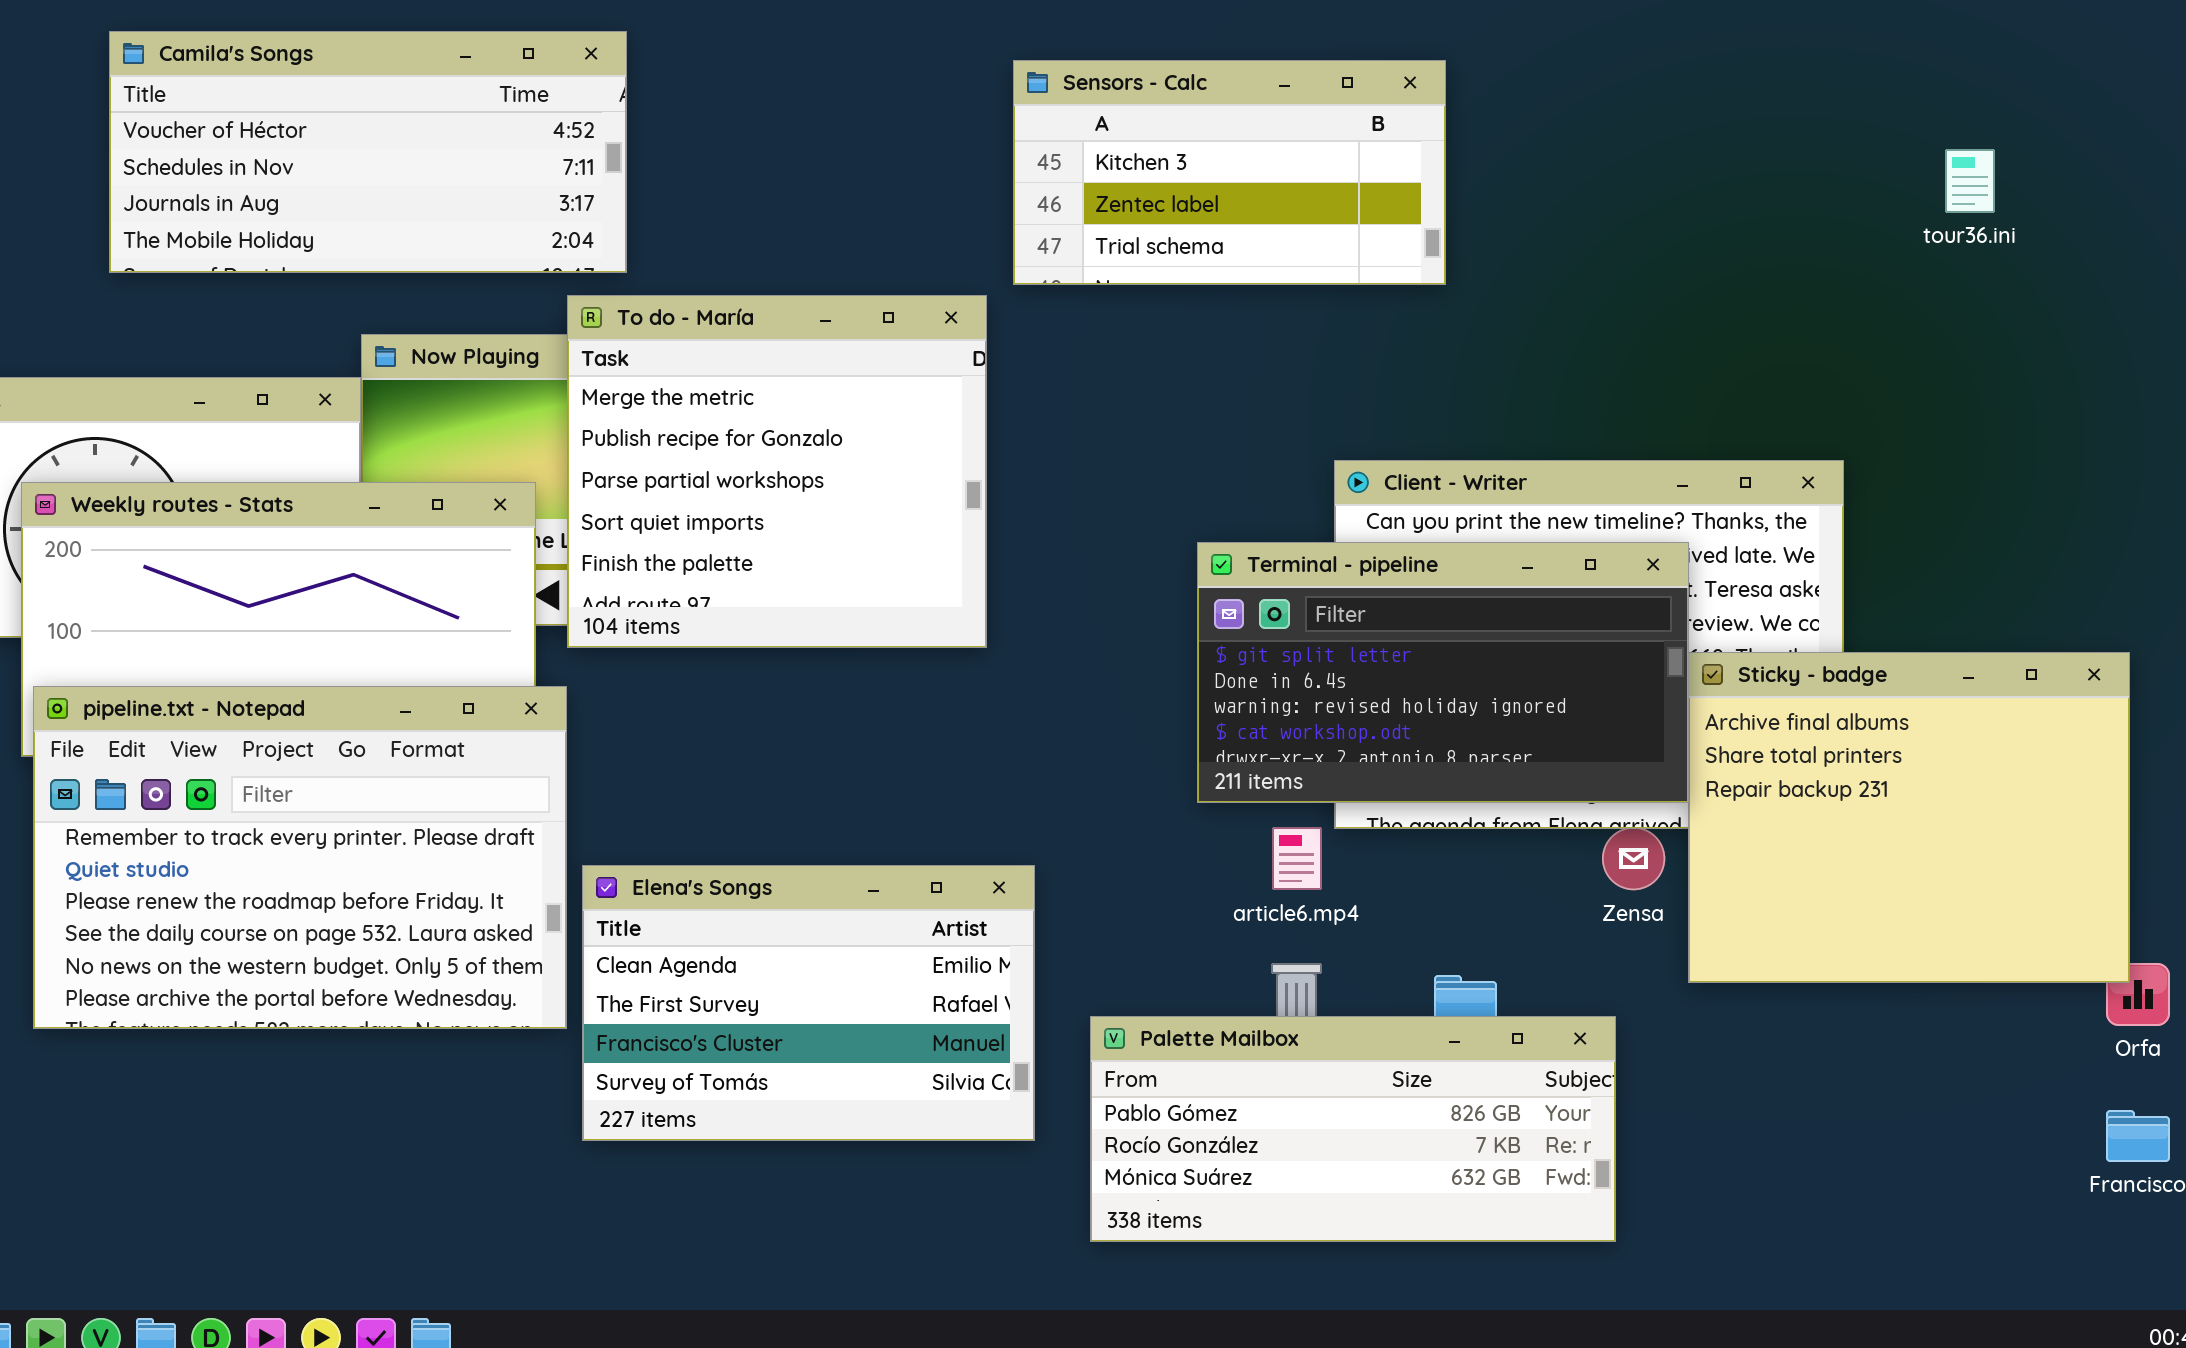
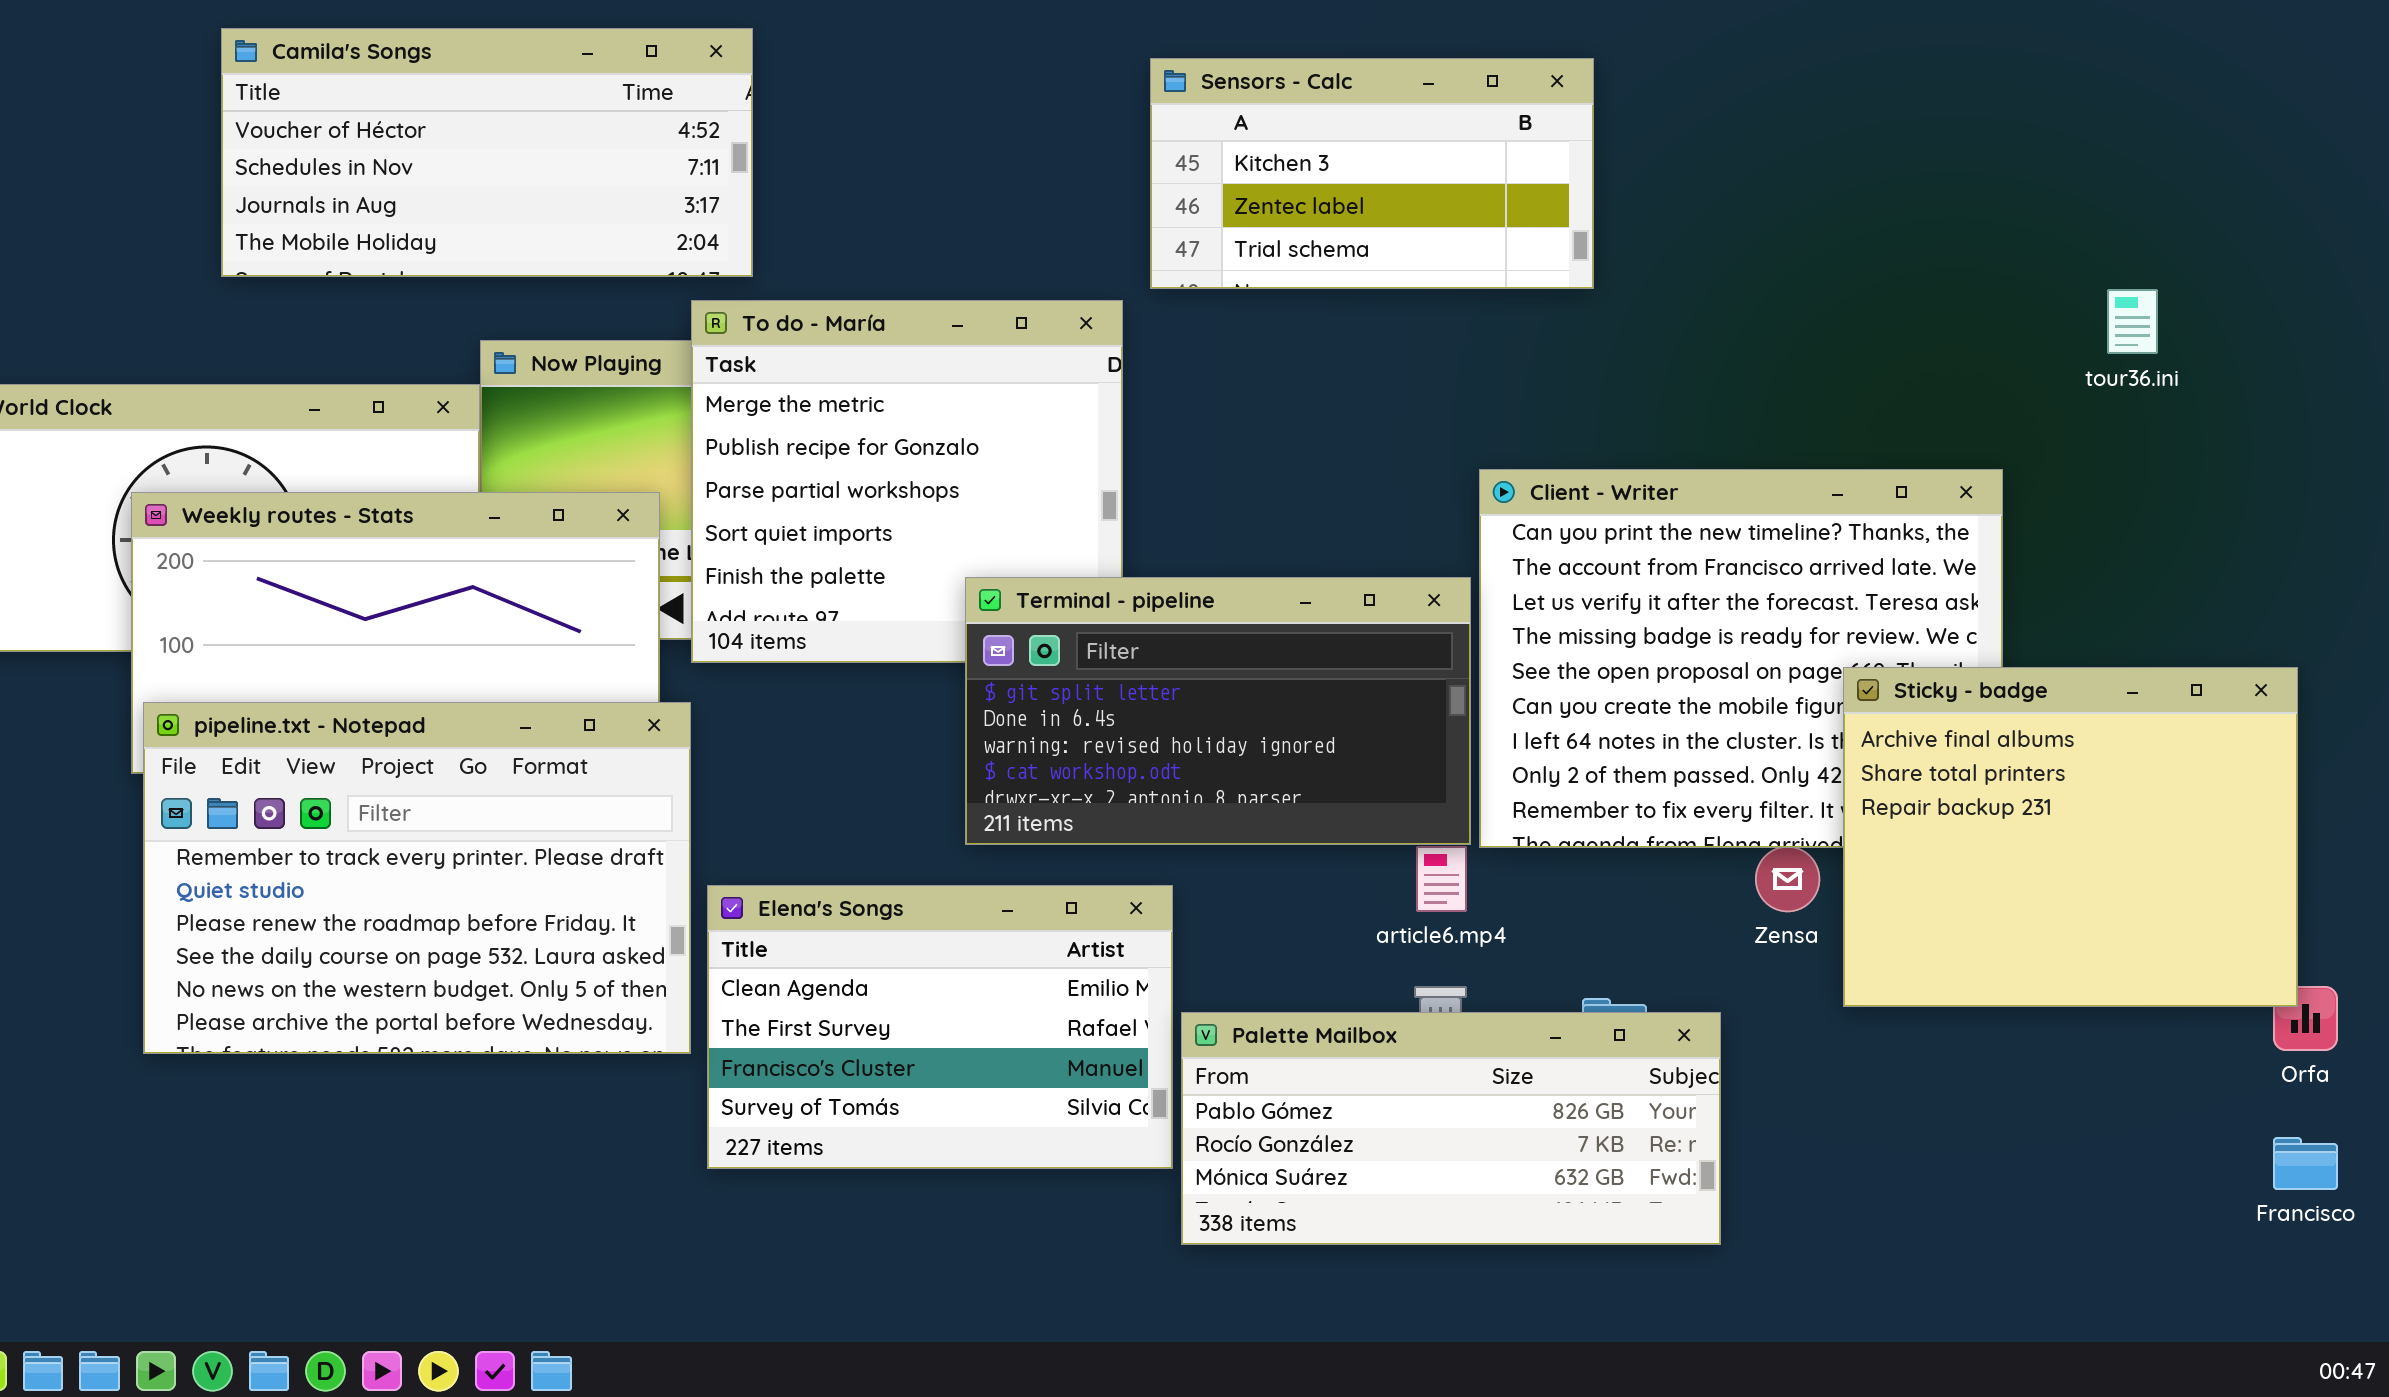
tour36.ini: [1945,149,1995,213] -> [2107,289,2158,354], moved
Terminal - pipeline: [1197,542,1689,803] -> [965,577,1471,845], moved
Palette Mailbox: [1090,1016,1616,1242] -> [1181,1012,1721,1245], moved

